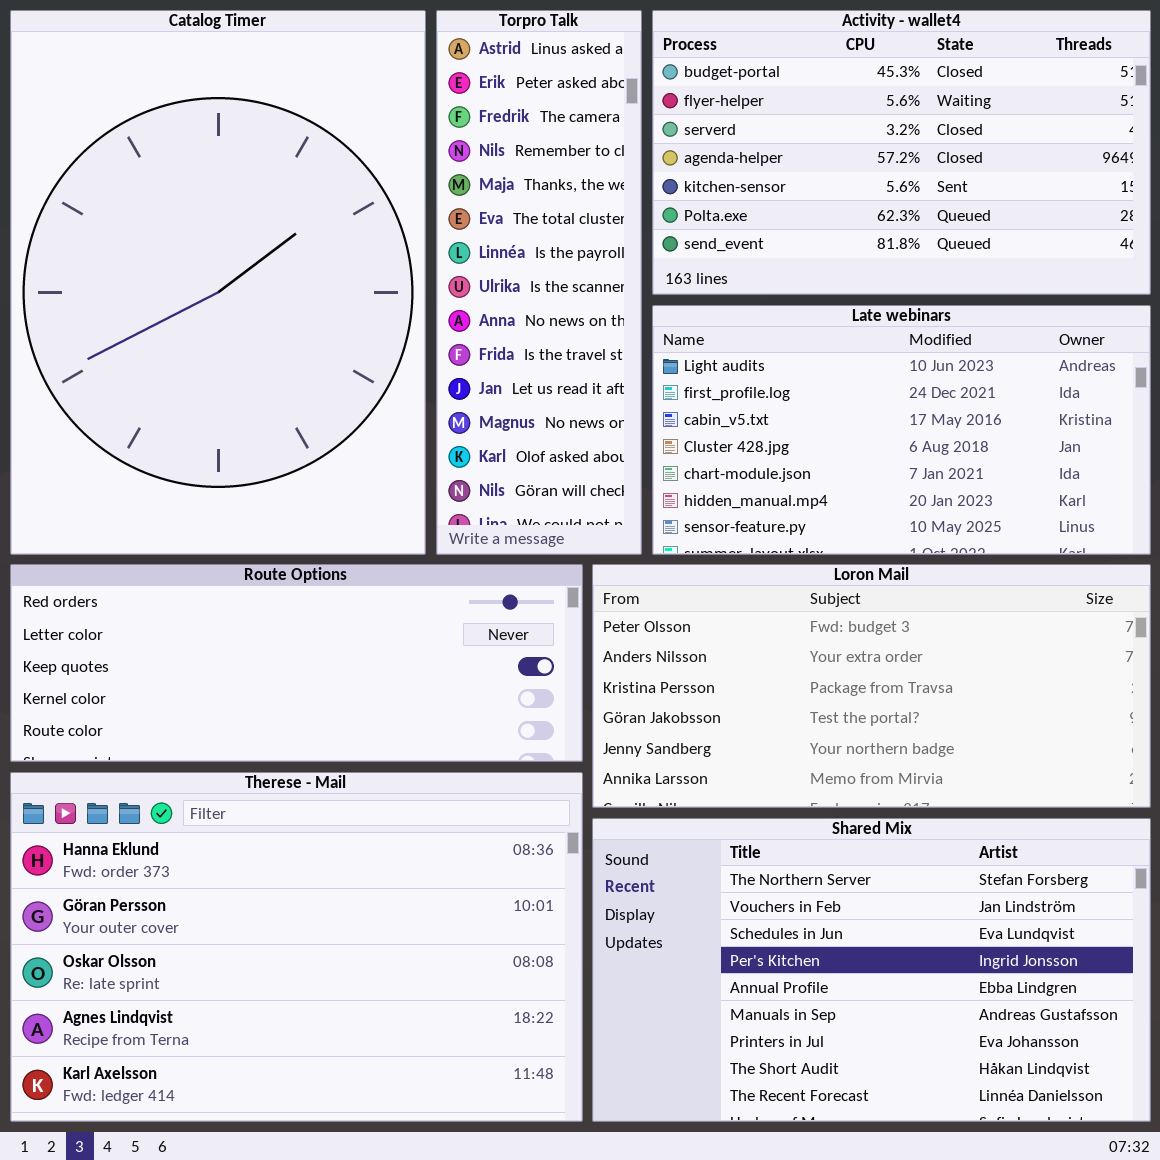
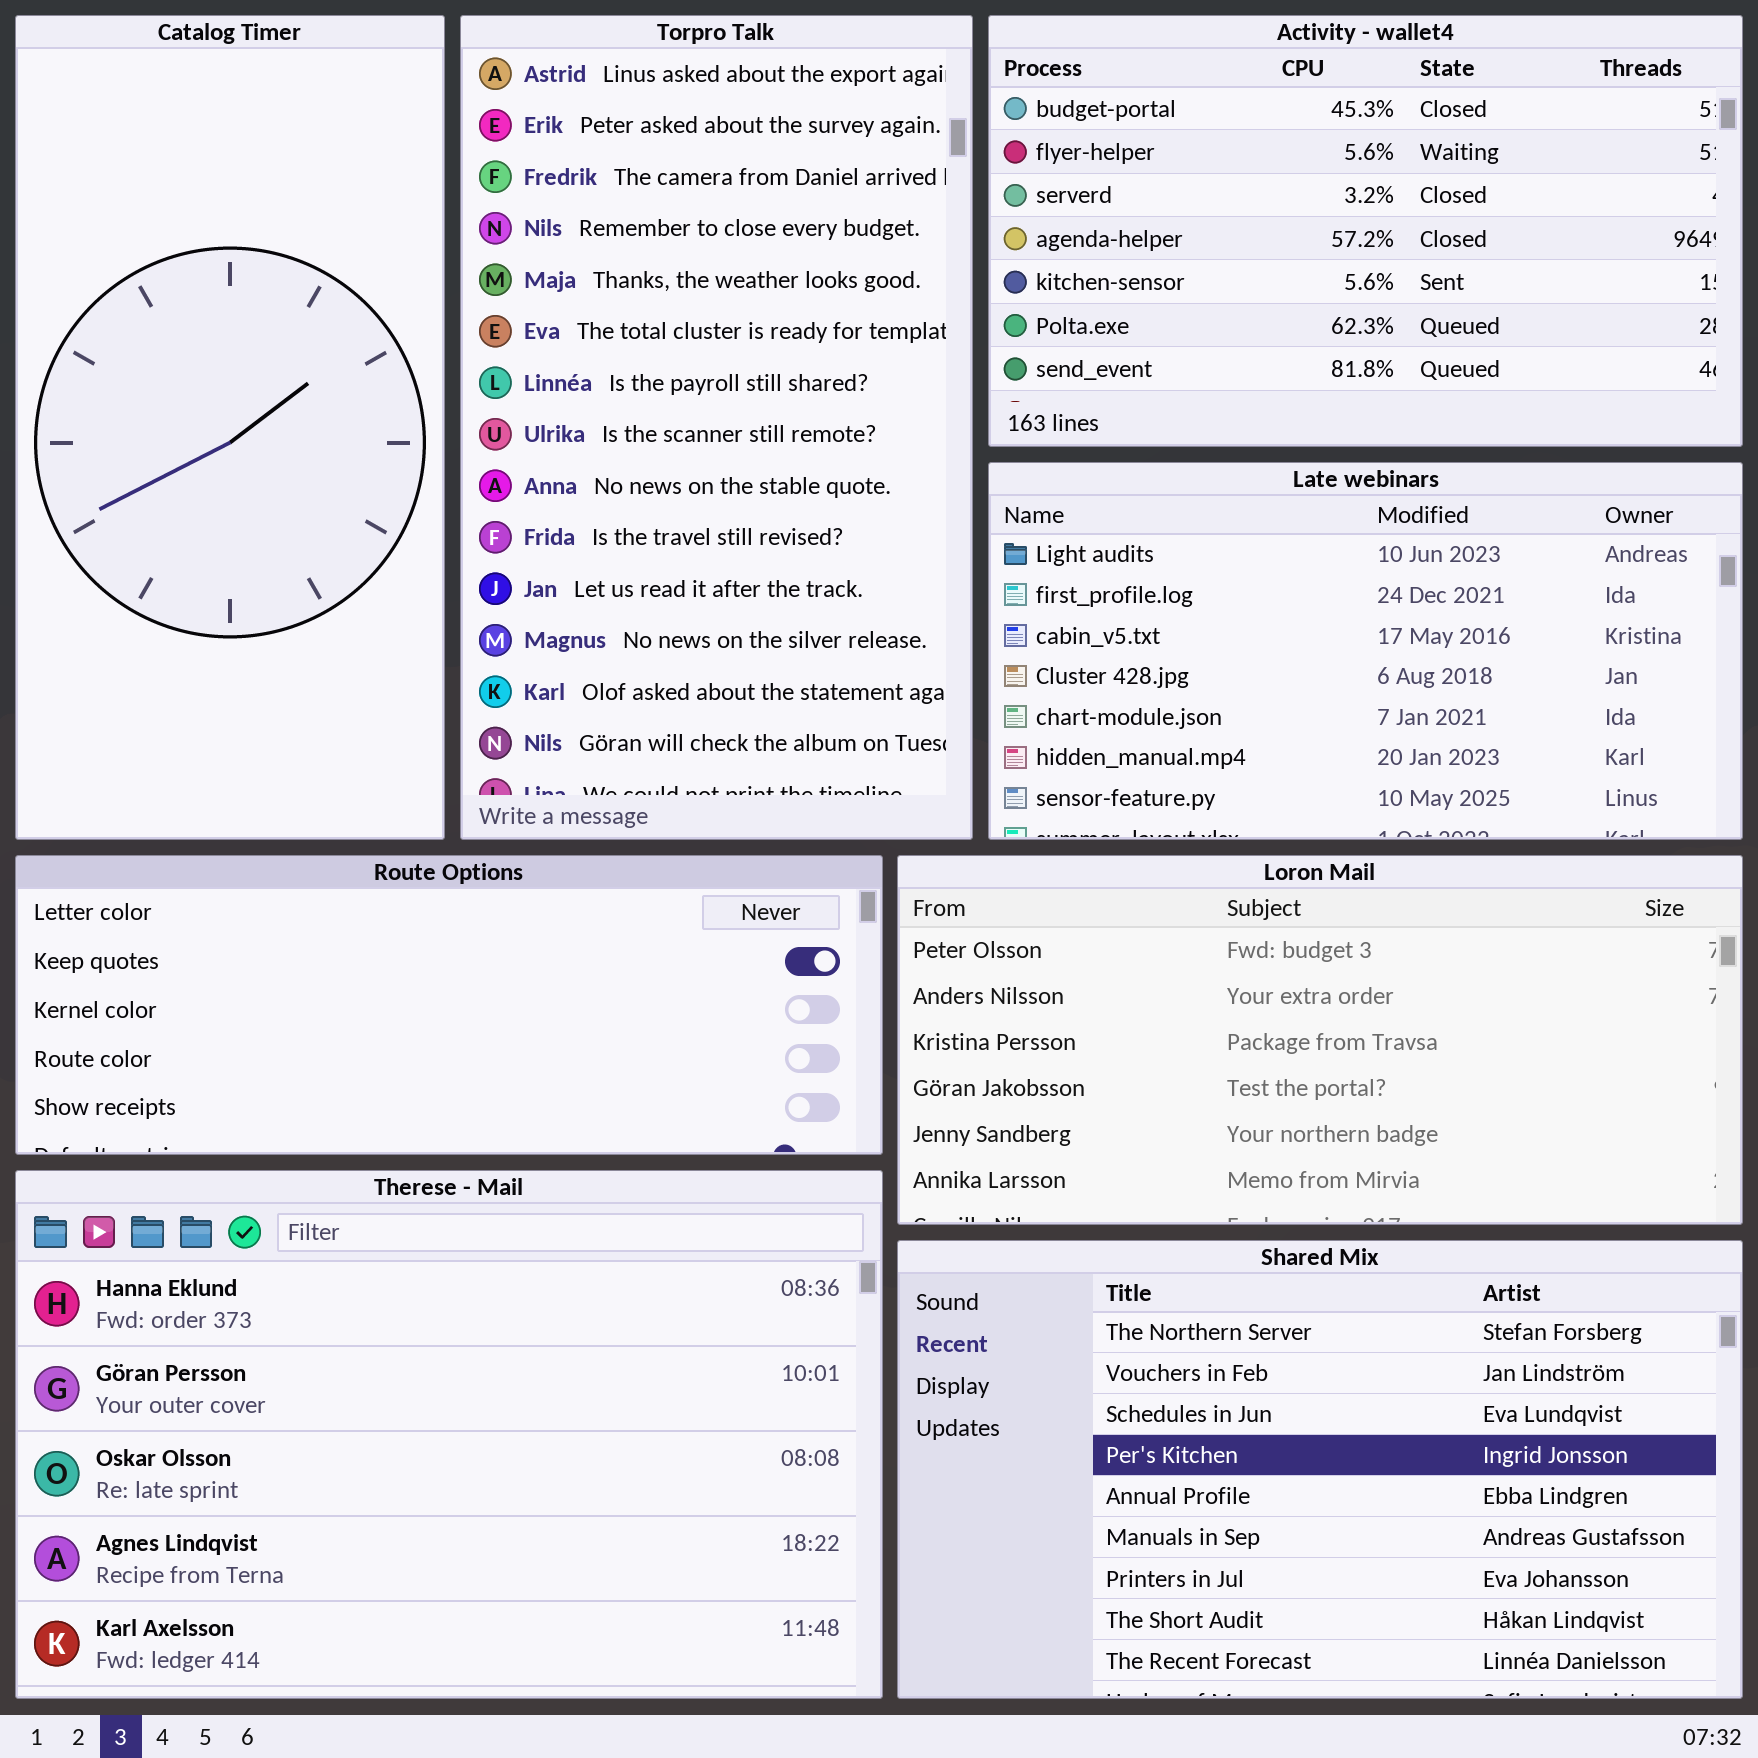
Catalog Timer: [10,10,426,555] -> [15,15,445,840], resized
Torpro Talk: [436,10,642,555] -> [460,15,973,840], resized
Route Options: [10,564,583,762] -> [15,855,883,1155], scrolled down 1 row

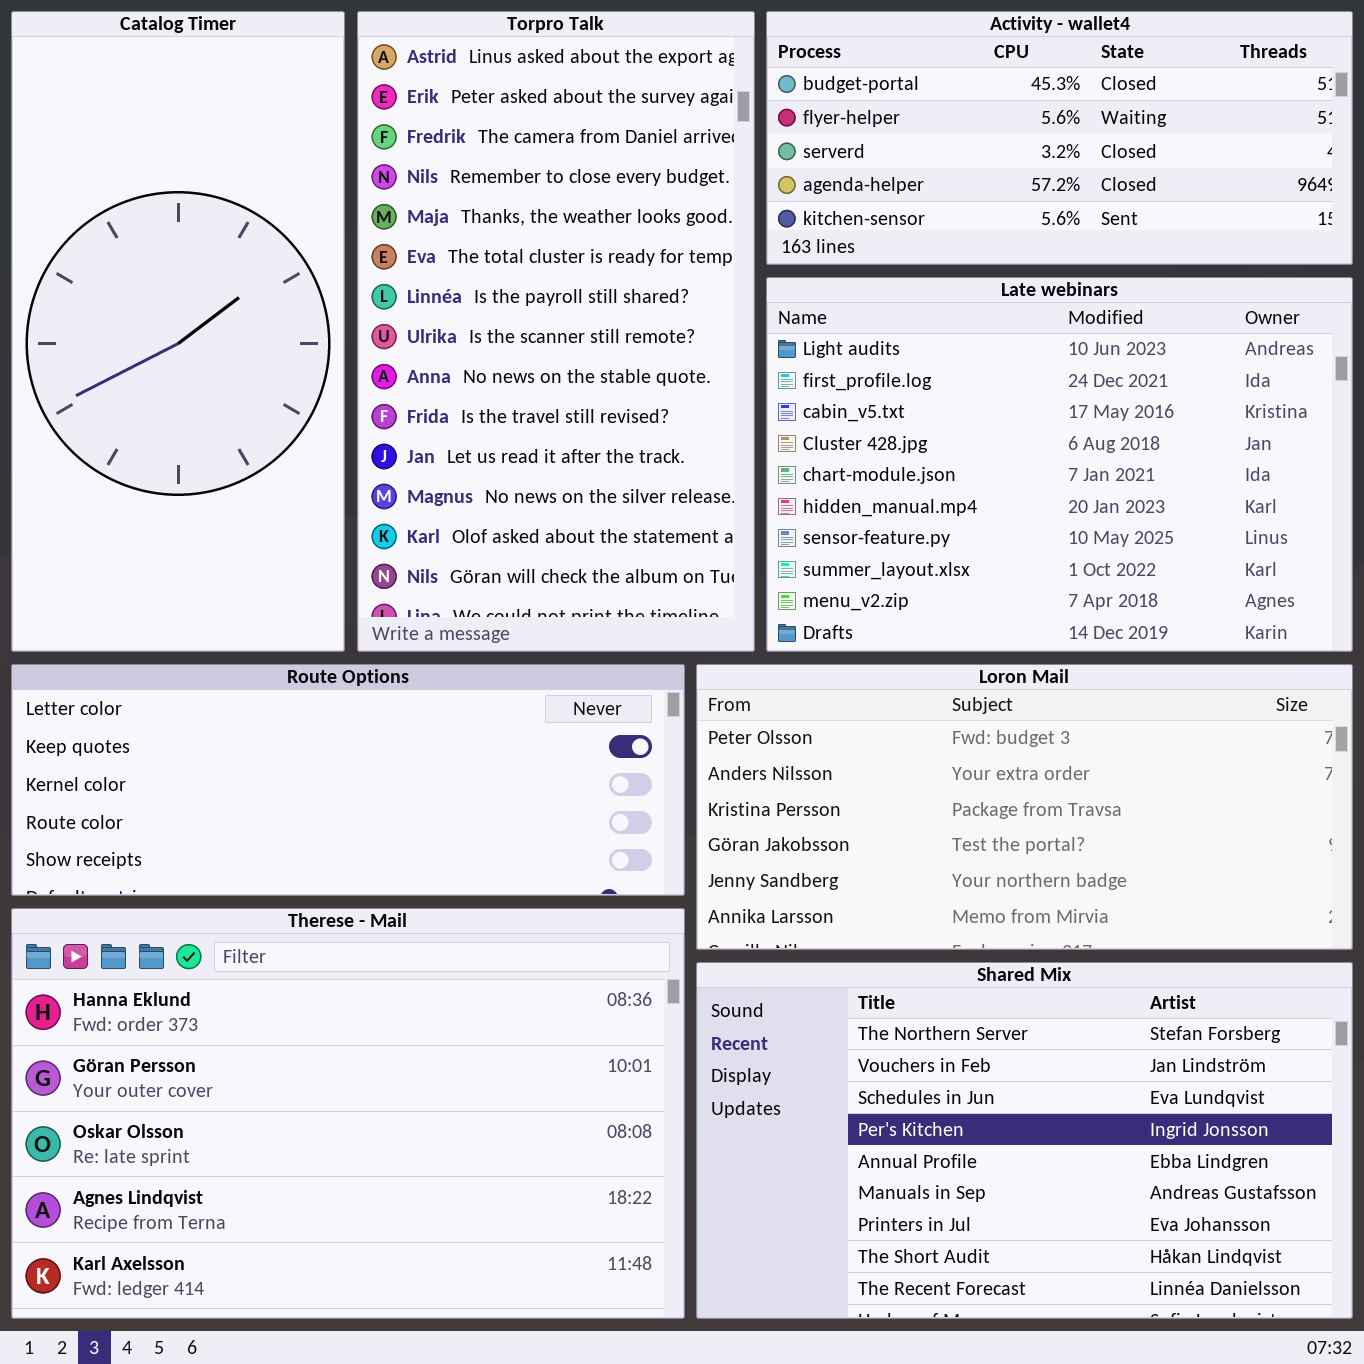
Activity - wallet4: [988,15,1743,447] -> [766,11,1353,265], resized
Late webinars: [988,462,1743,840] -> [766,277,1353,652], resized

